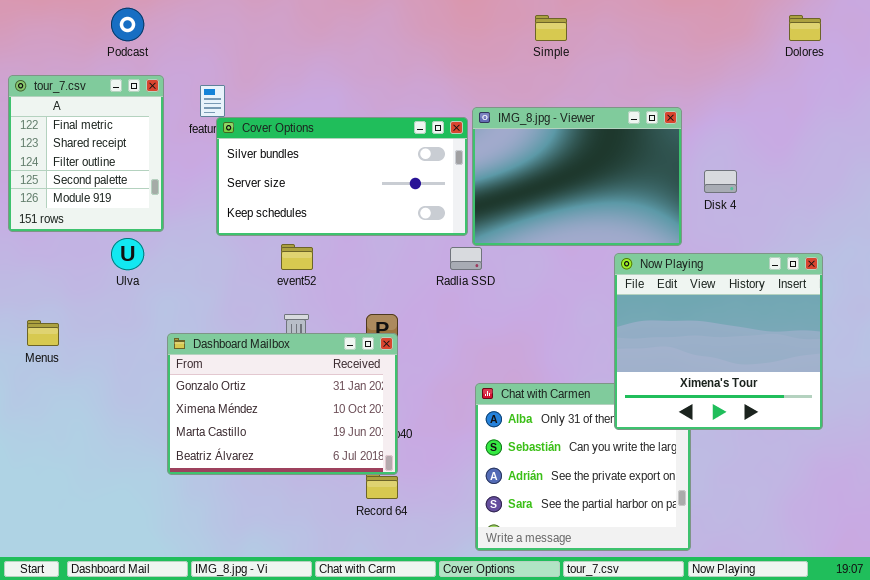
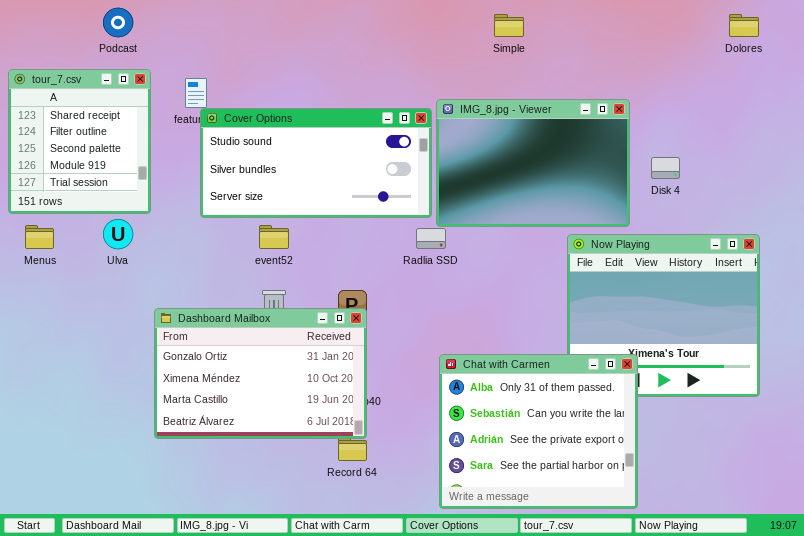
tour_7.csv: [8,75,164,232] -> [8,69,151,214], scrolled down 1 row
Cover Options: [216,117,468,236] -> [200,108,432,218], scrolled up 1 row
Menus: [27,320,59,346] -> [25,225,54,249], moved
Chat with Carmen: [475,383,691,551] -> [439,354,638,509], raised

